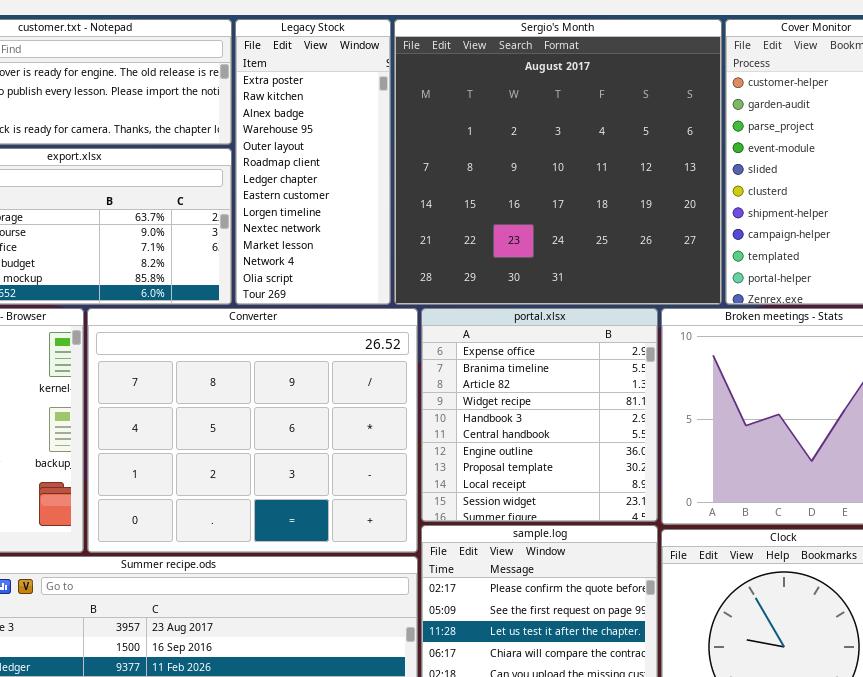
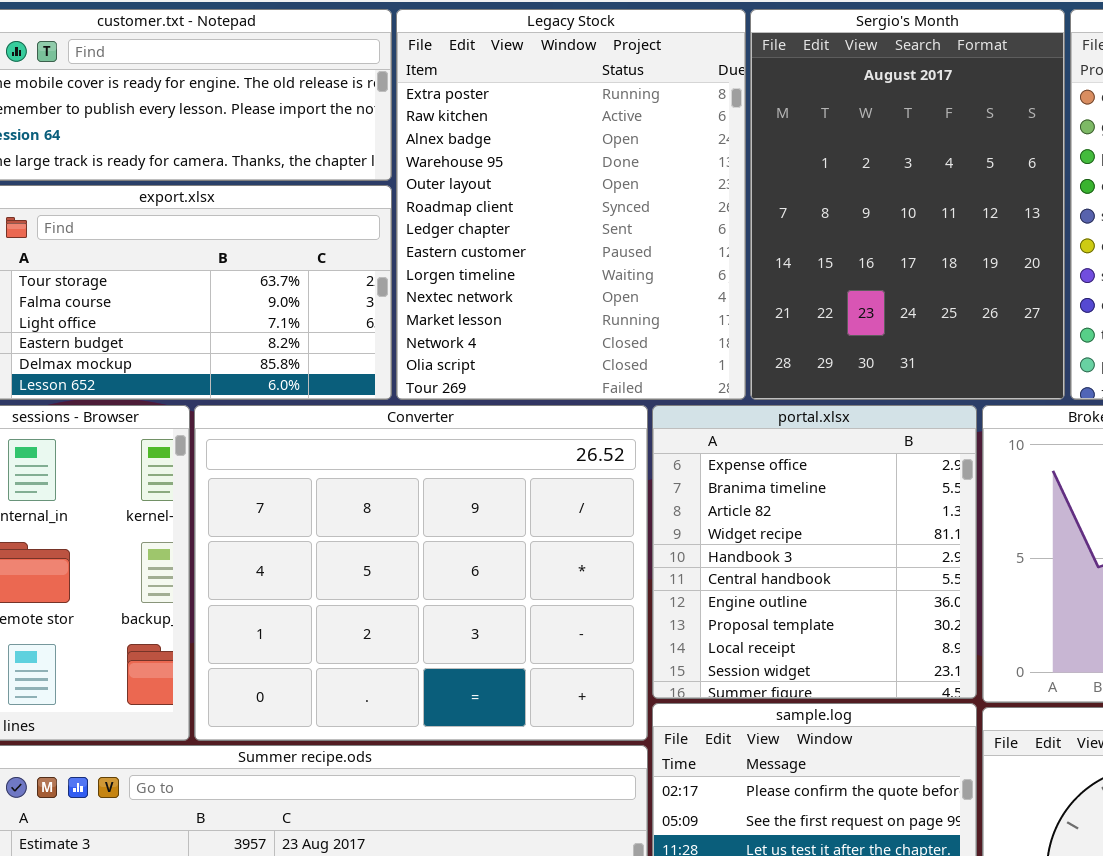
Legacy Stock: [235,19,391,305] -> [396,9,746,400], resized
Sergio's Month: [394,19,722,305] -> [750,9,1065,400], resized

